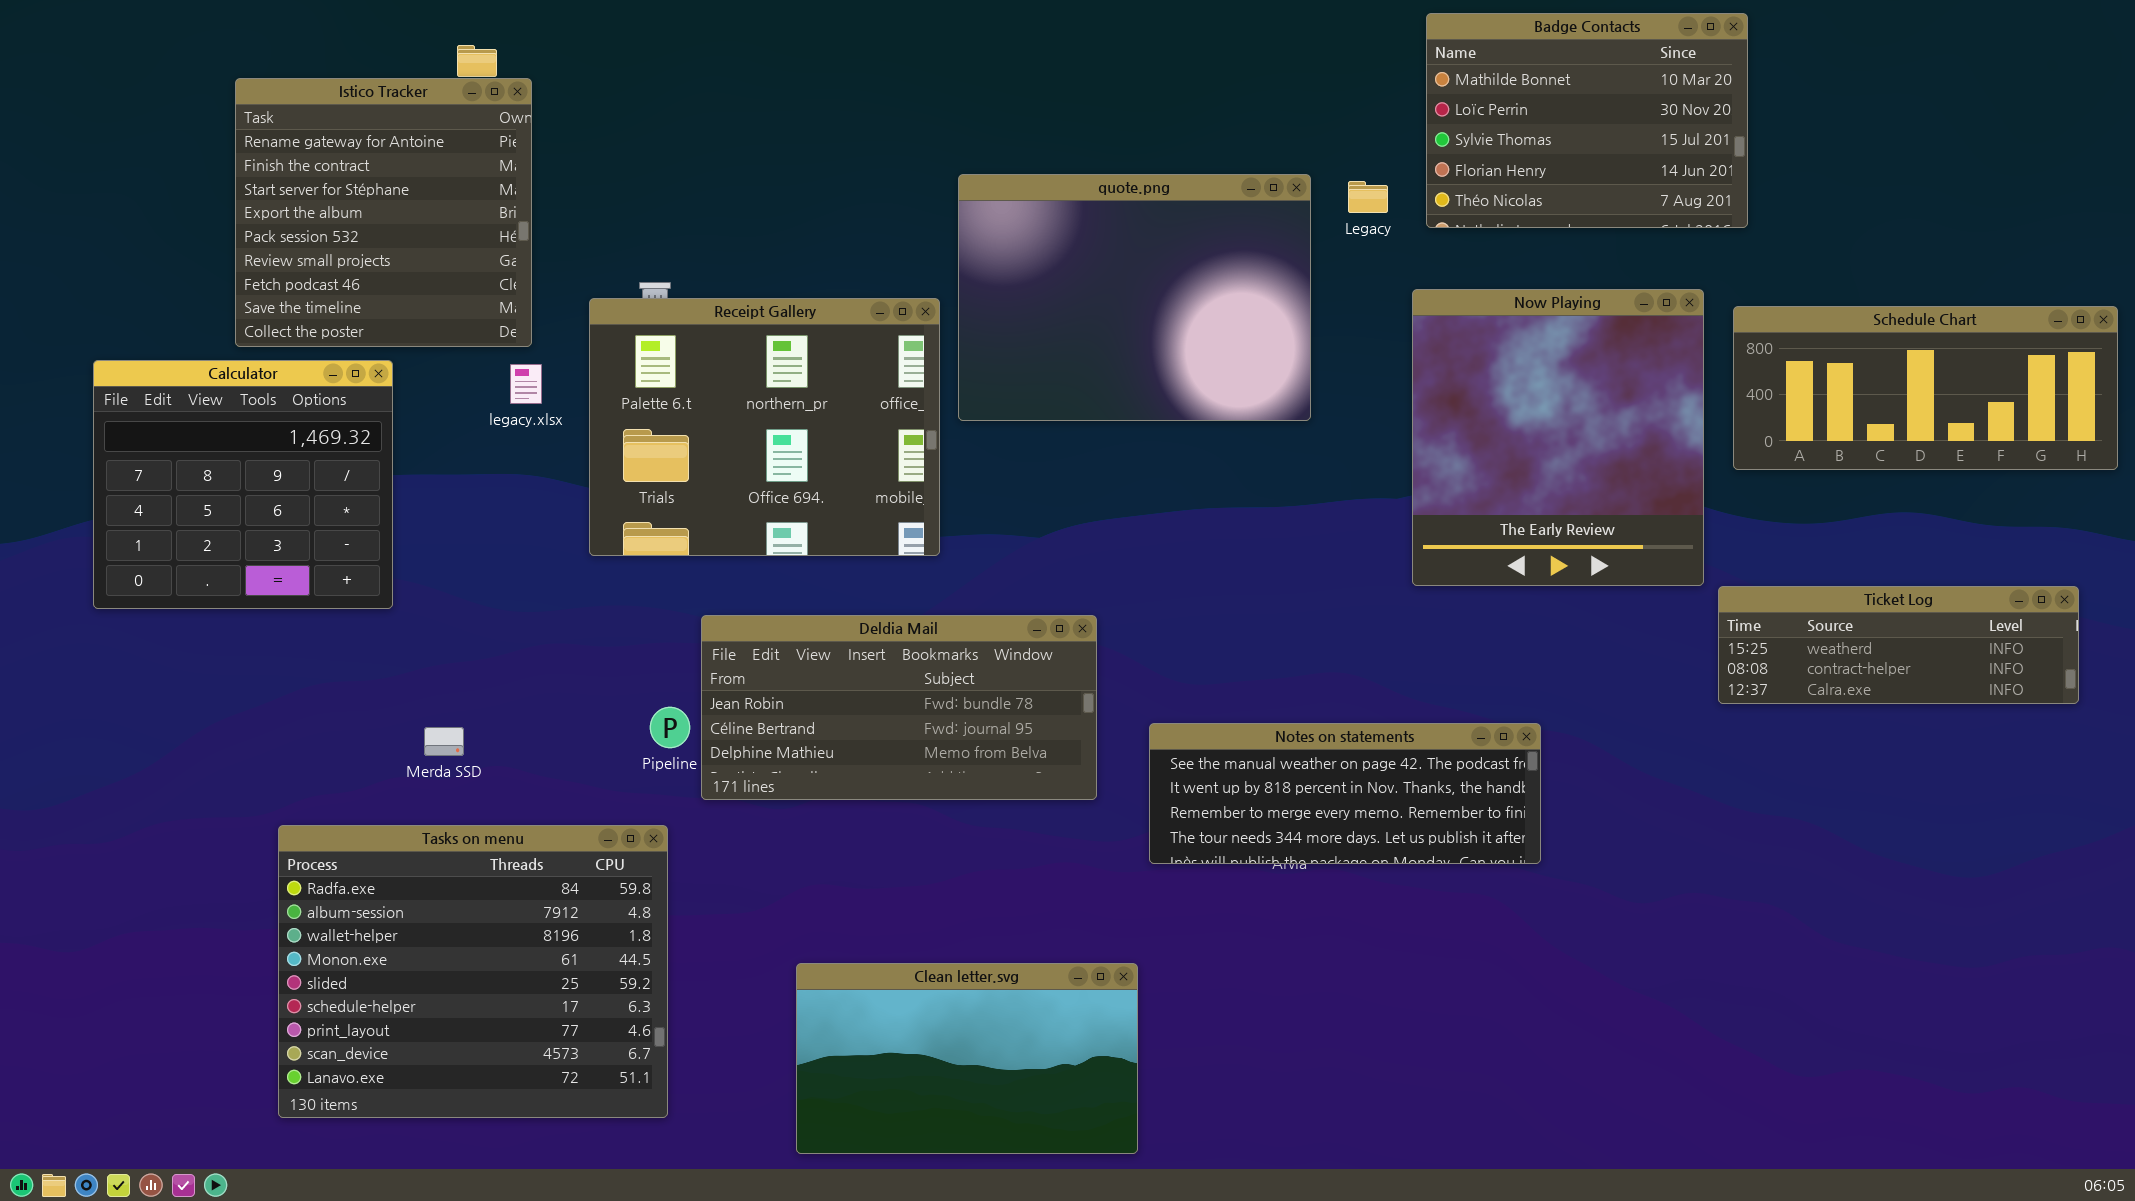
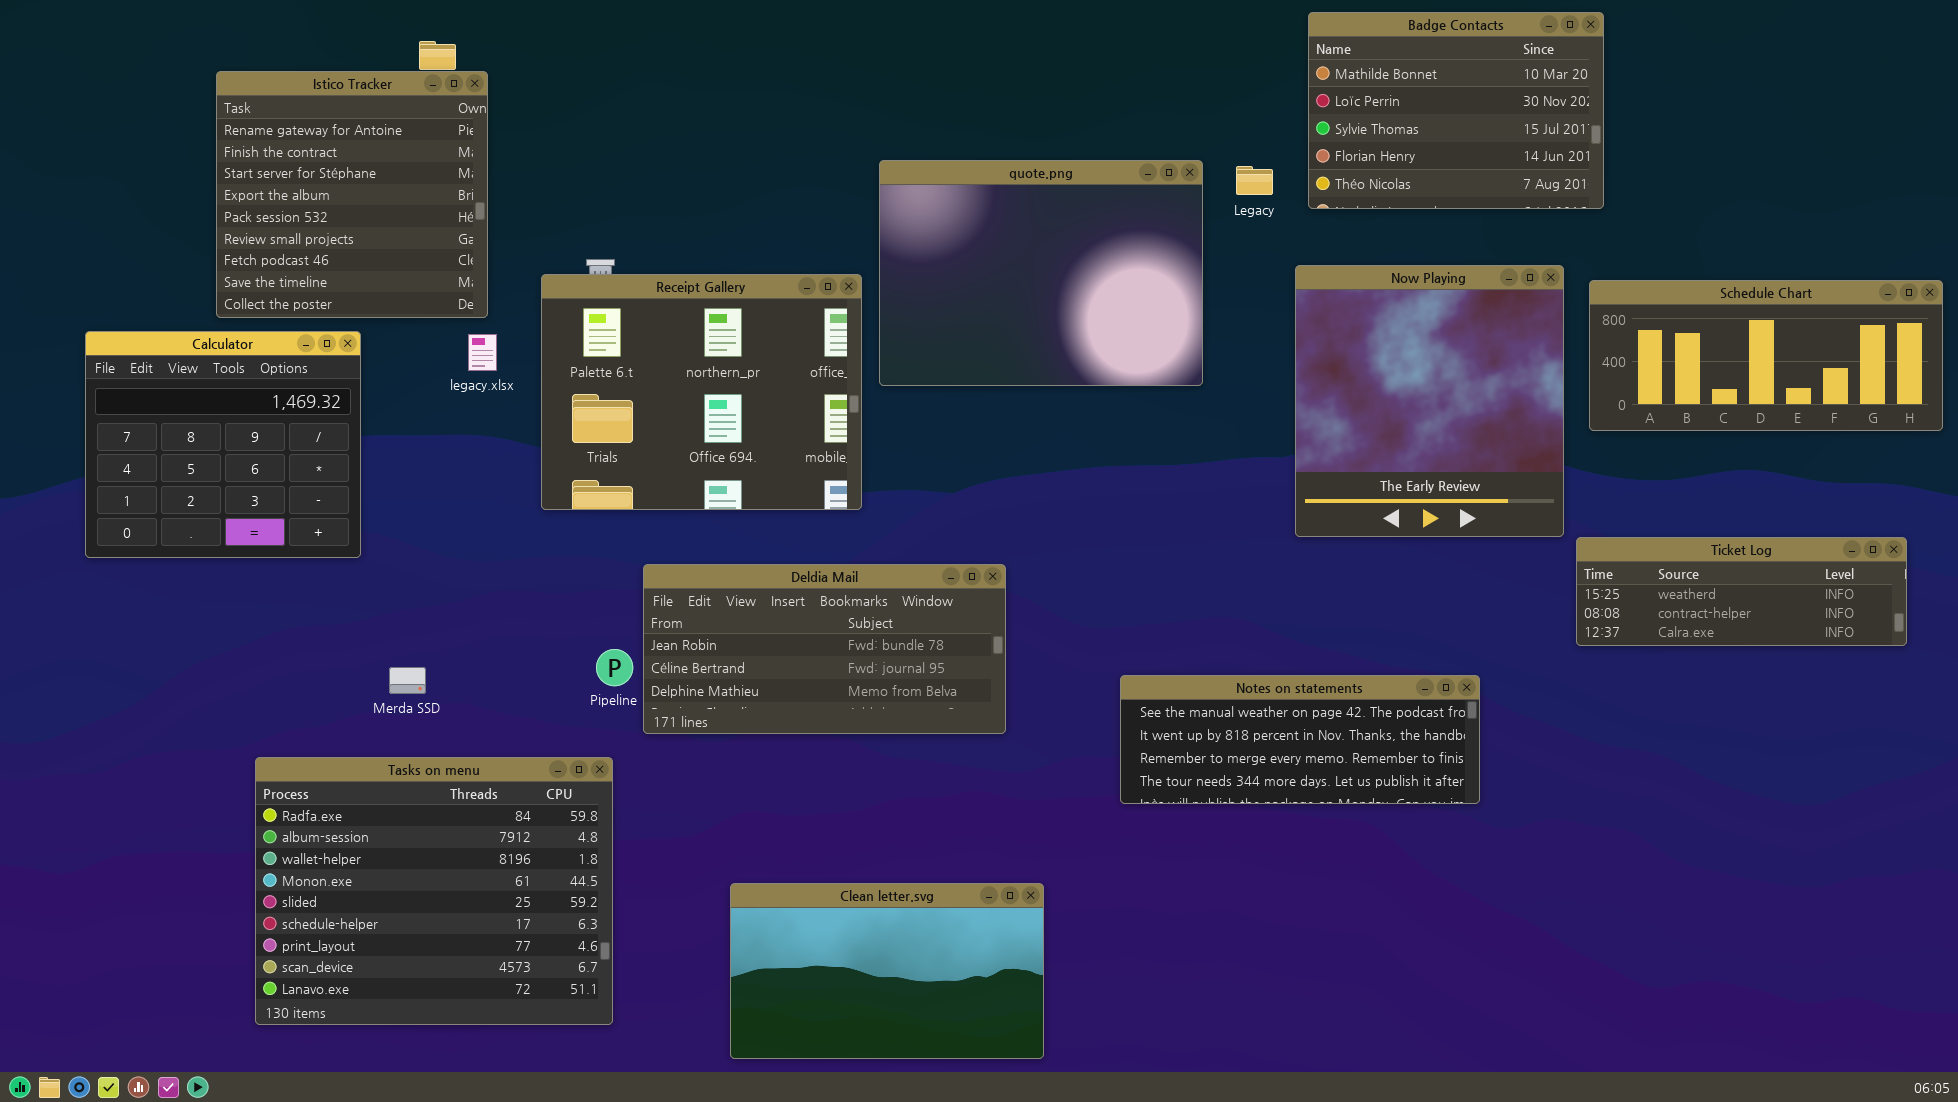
Notes on statements: [1149,723,1541,864] -> [1120,675,1480,804], moved

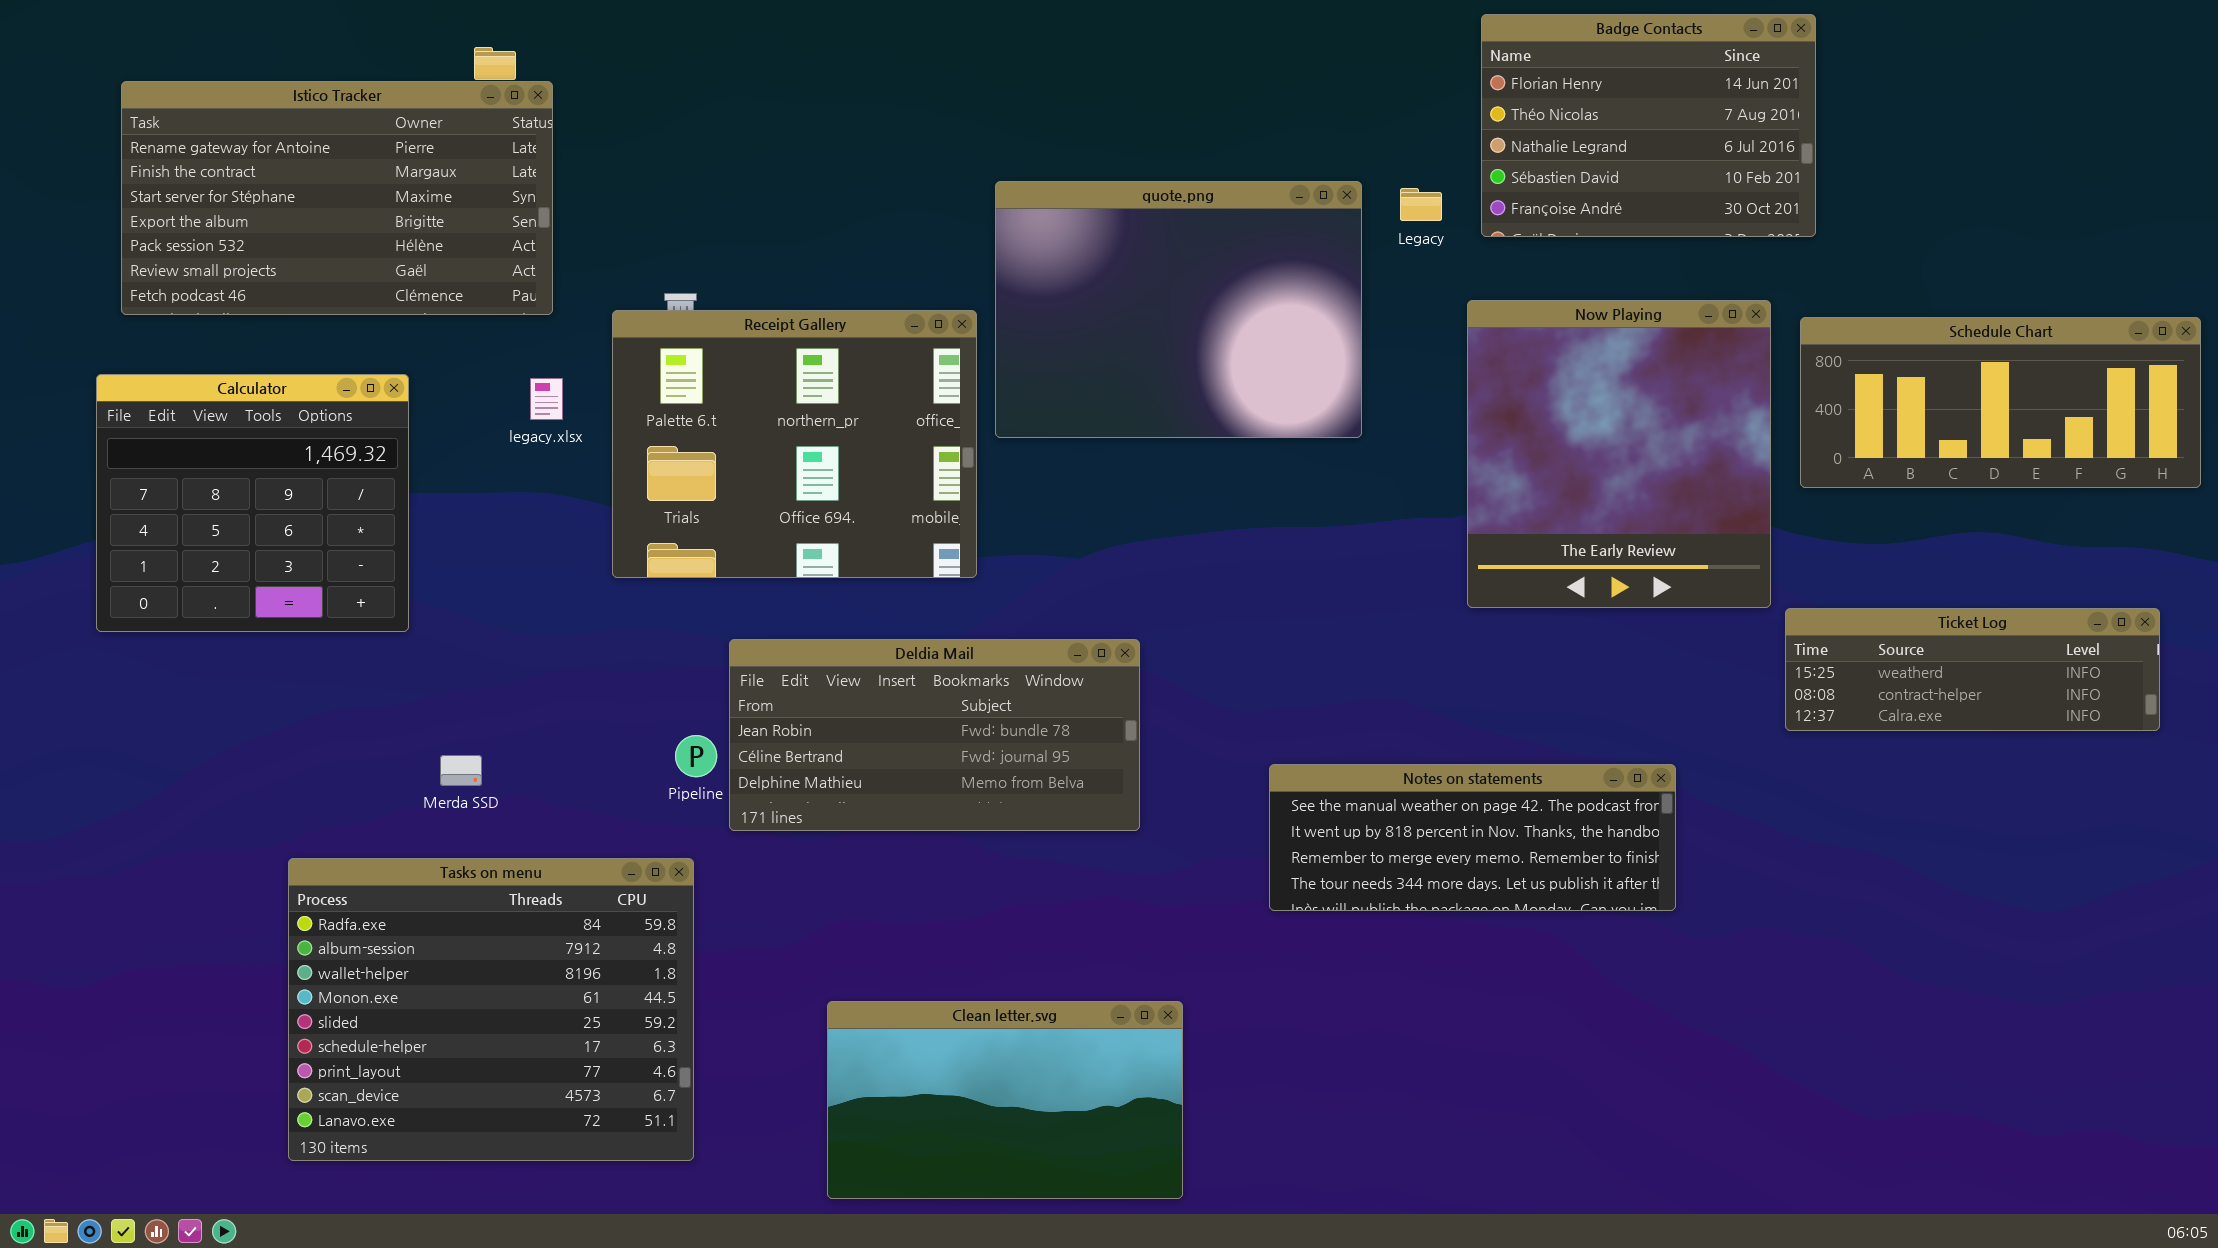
Badge Contacts: [1308,12,1604,209] -> [1481,14,1816,237], scrolled down 3 rows
Istico Tracker: [216,71,488,318] -> [121,81,553,315], resized

